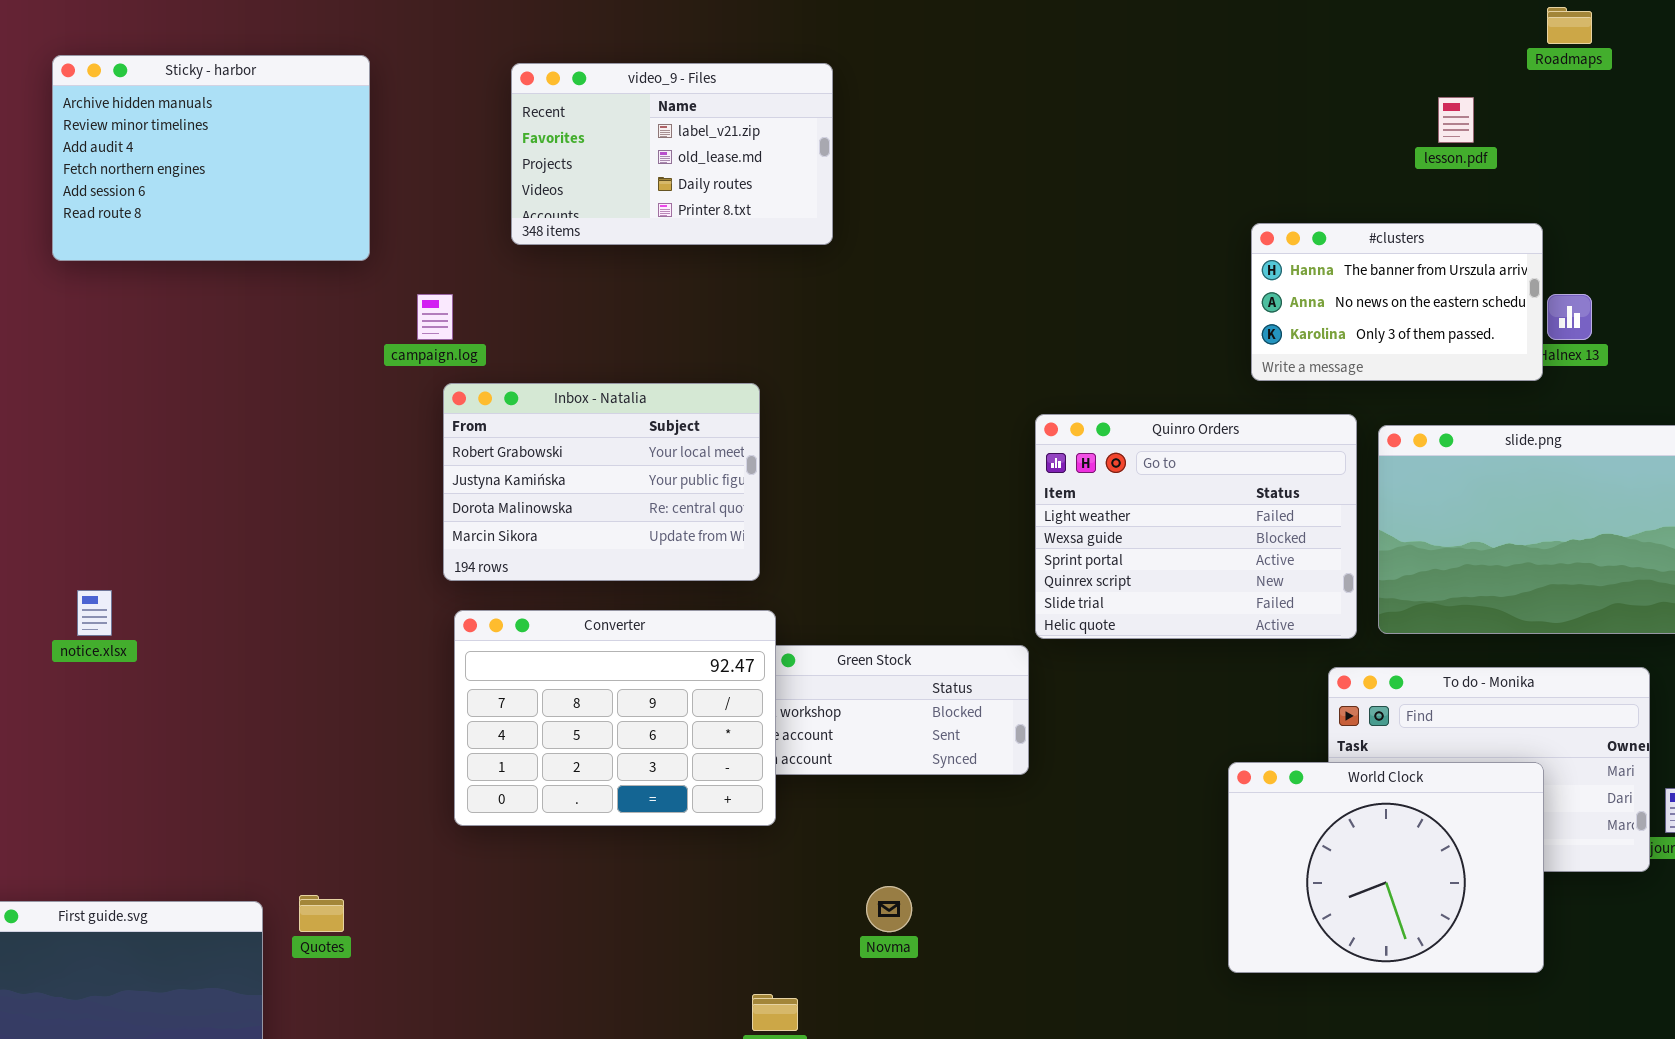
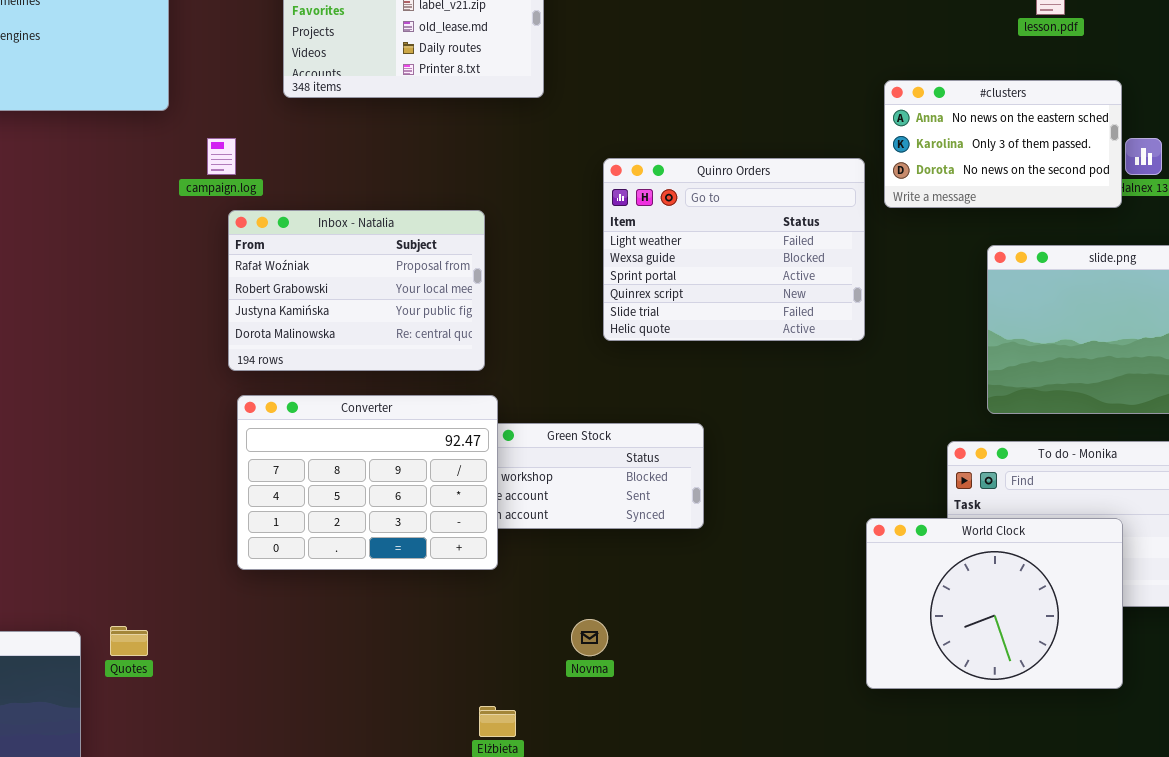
#clusters: [1251,223,1543,381] -> [884,80,1122,208], scrolled down 1 row
Inbox - Natalia: [443,383,760,581] -> [228,210,485,371], scrolled up 1 row
Quinro Orders: [1035,414,1357,639] -> [603,158,865,341], moved

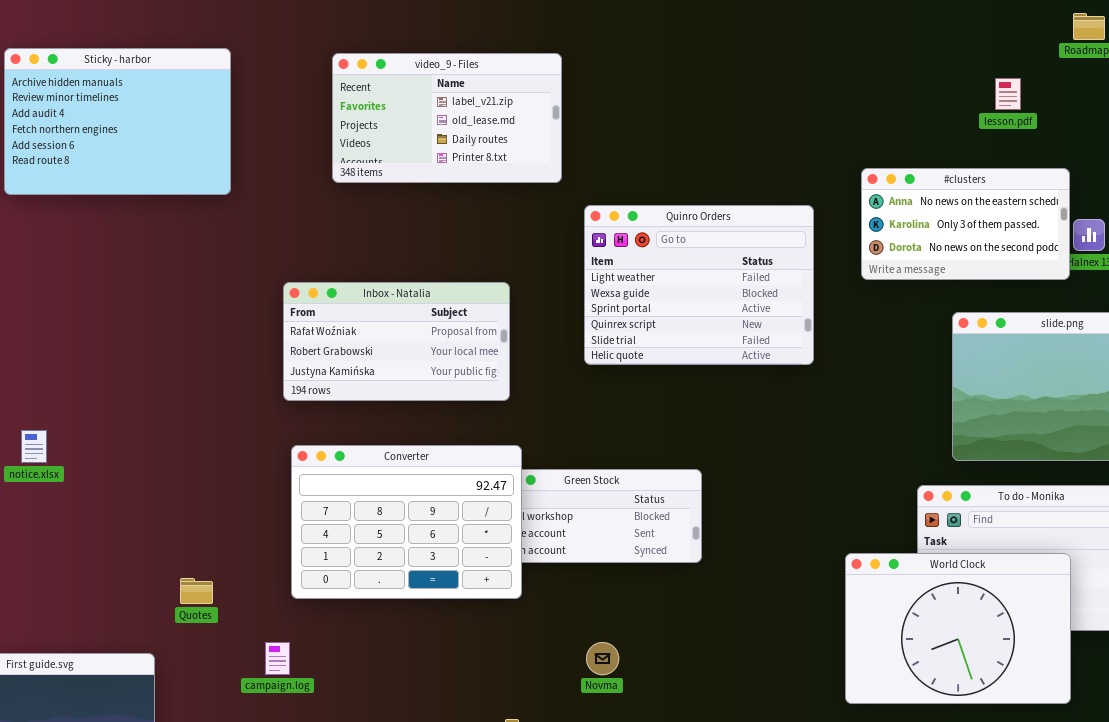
campaign.log: [207,138,236,175] -> [265,642,290,675], moved
Quinro Orders: [603,158,865,341] -> [584,205,814,365], moved
Inbox - Natalia: [228,210,485,371] -> [283,282,510,401], resized
Quotes: [110,626,148,656] -> [180,578,213,604], moved

